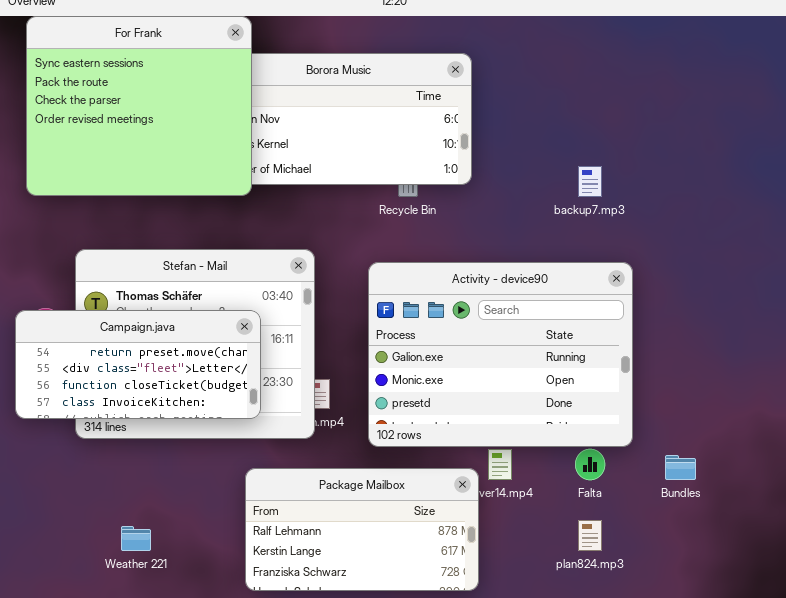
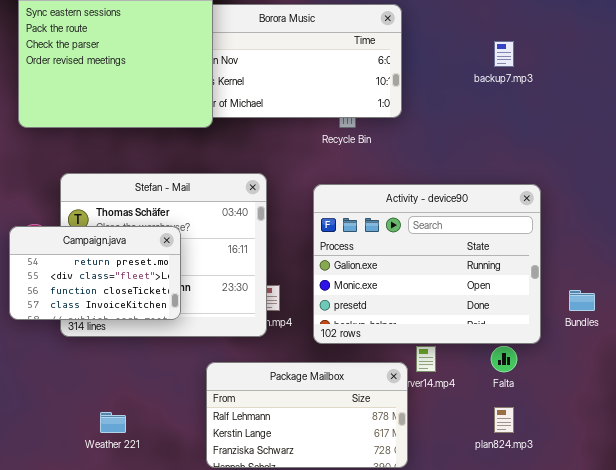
backup7.mp3: [578,166,602,197] -> [494,41,514,67], moved
Campaign.java: [15,310,261,419] -> [9,226,181,320], resized
Bundles: [665,455,696,480] -> [569,290,595,311], moved

